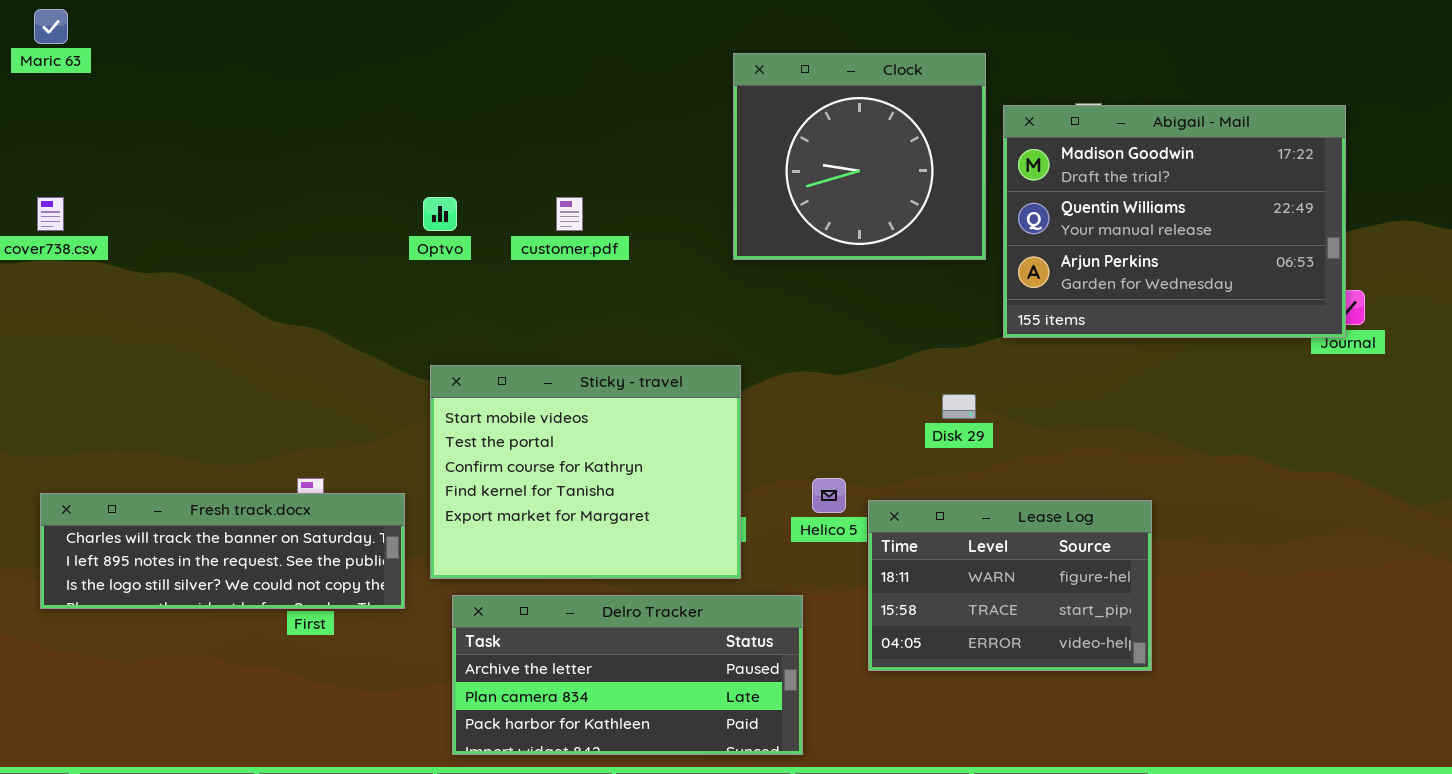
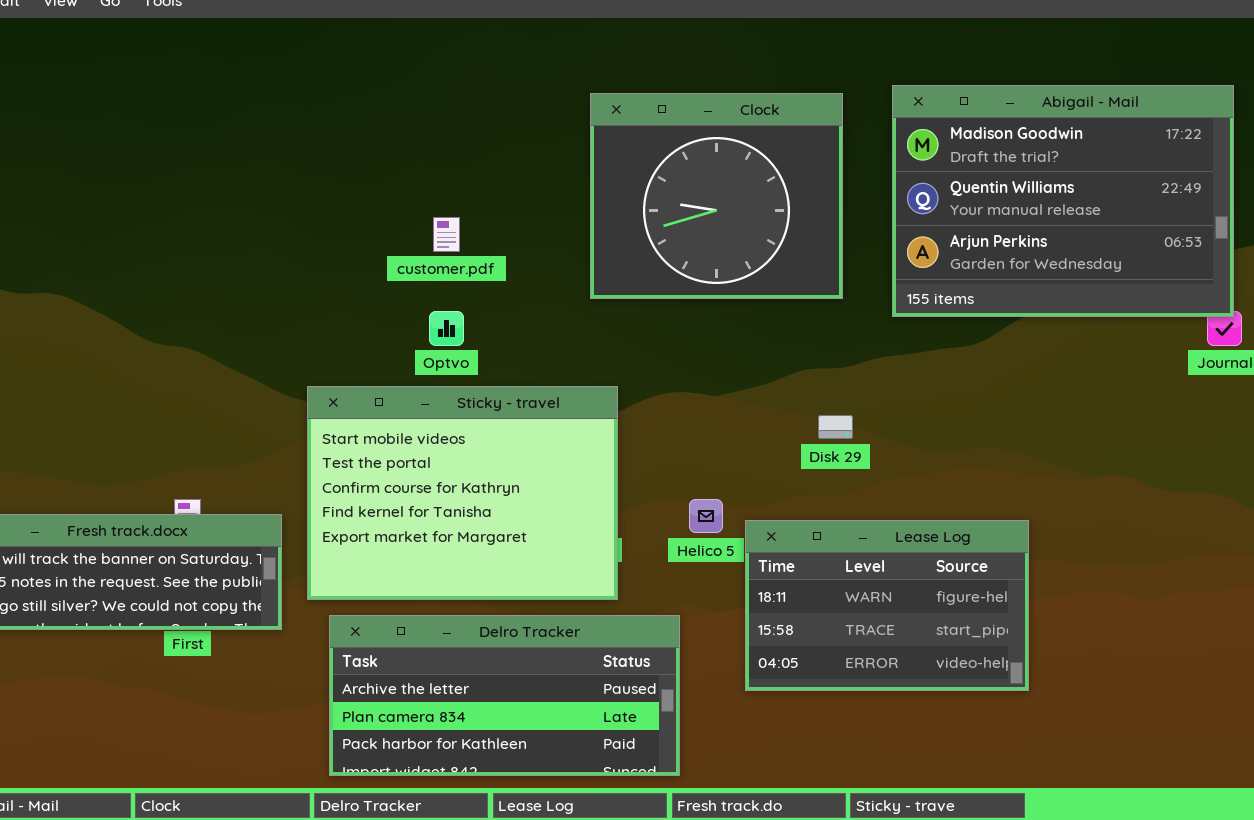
Clock: [733,53,986,260] -> [590,93,843,299], moved
Abigail - Mail: [1003,105,1346,338] -> [892,85,1234,317], moved
Optvo: [423,197,457,231] -> [429,311,464,346], moved

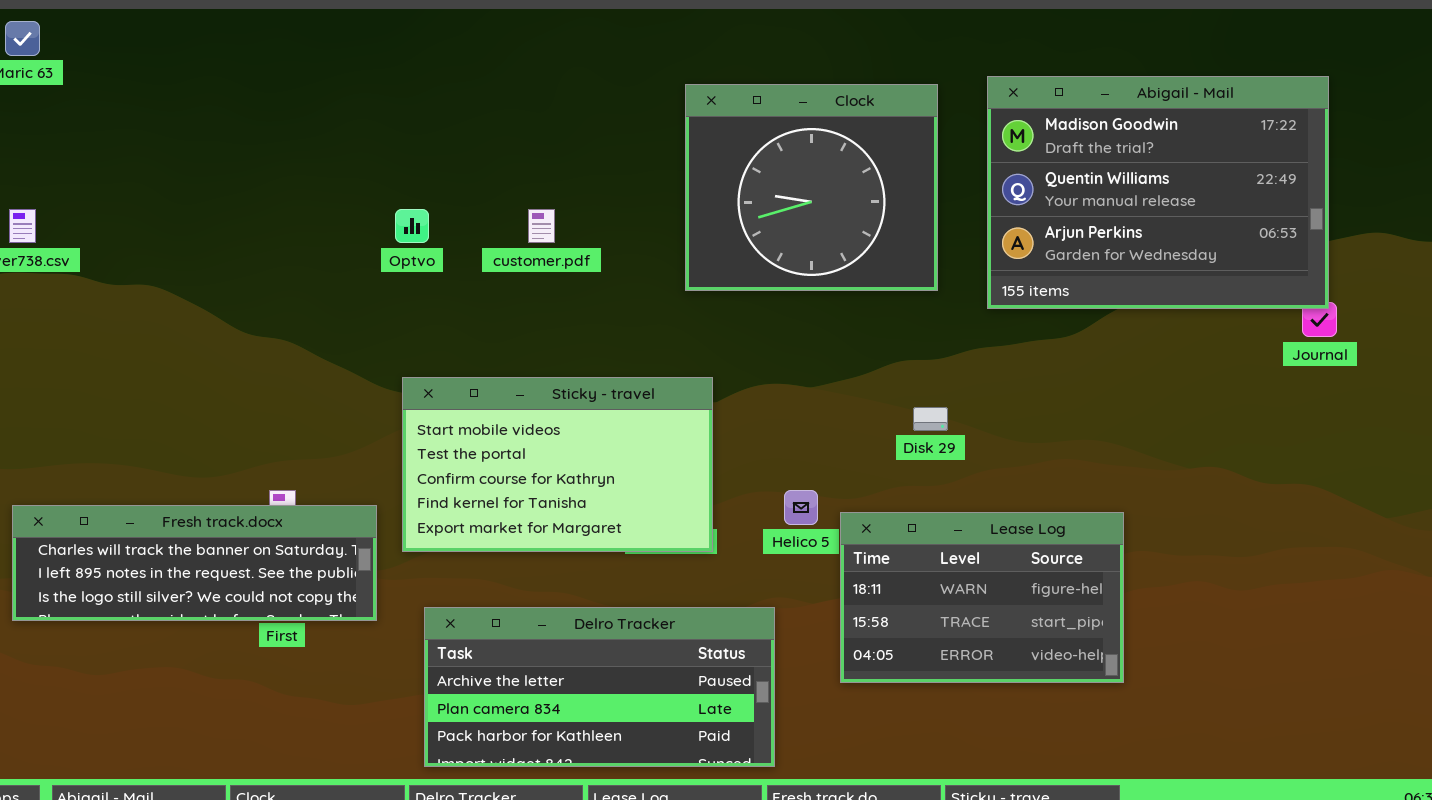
Optvo: [429,311,464,346] -> [395,209,429,243], moved
Sticky - travel: [307,386,618,600] -> [402,377,713,552], resized

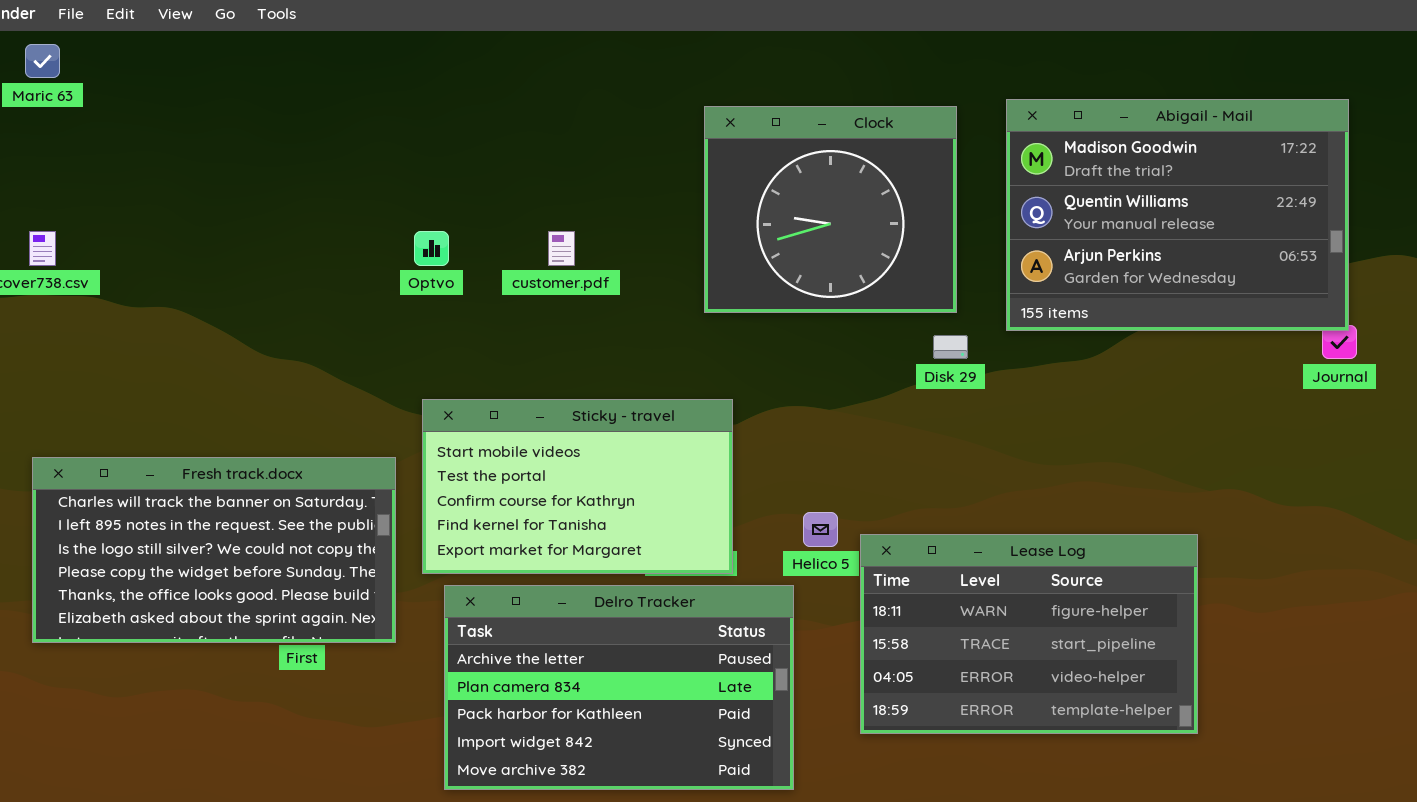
Disk 29: [913,407,948,431] -> [933,335,968,359], moved
Fresh track.docx: [12,505,377,621] -> [32,457,396,643], resized
Lease Log: [840,512,1124,683] -> [860,534,1198,734], resized
Delro Tracker: [424,607,775,767] -> [444,585,794,790], resized

